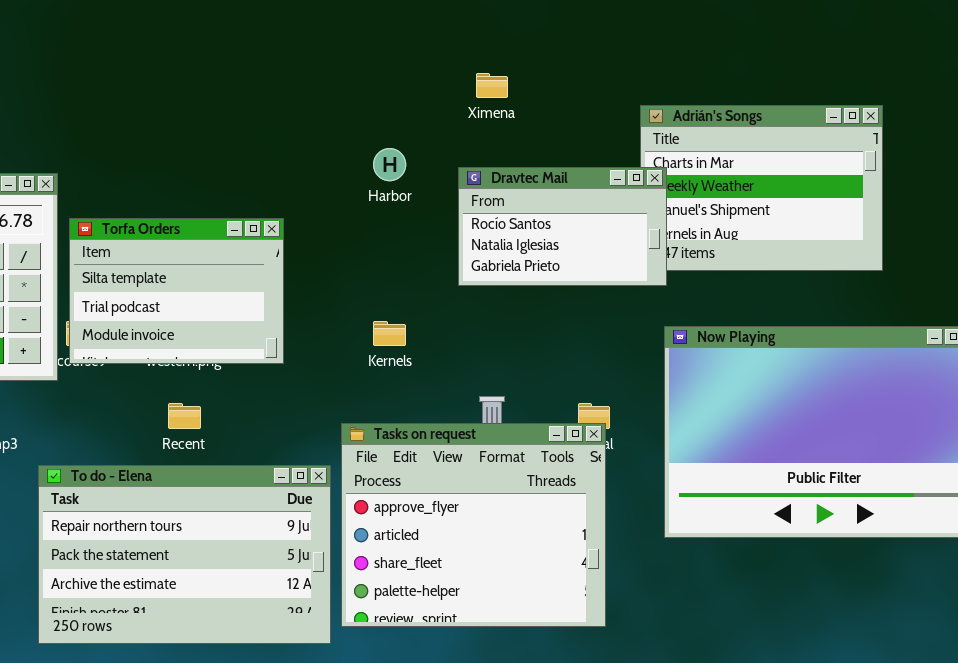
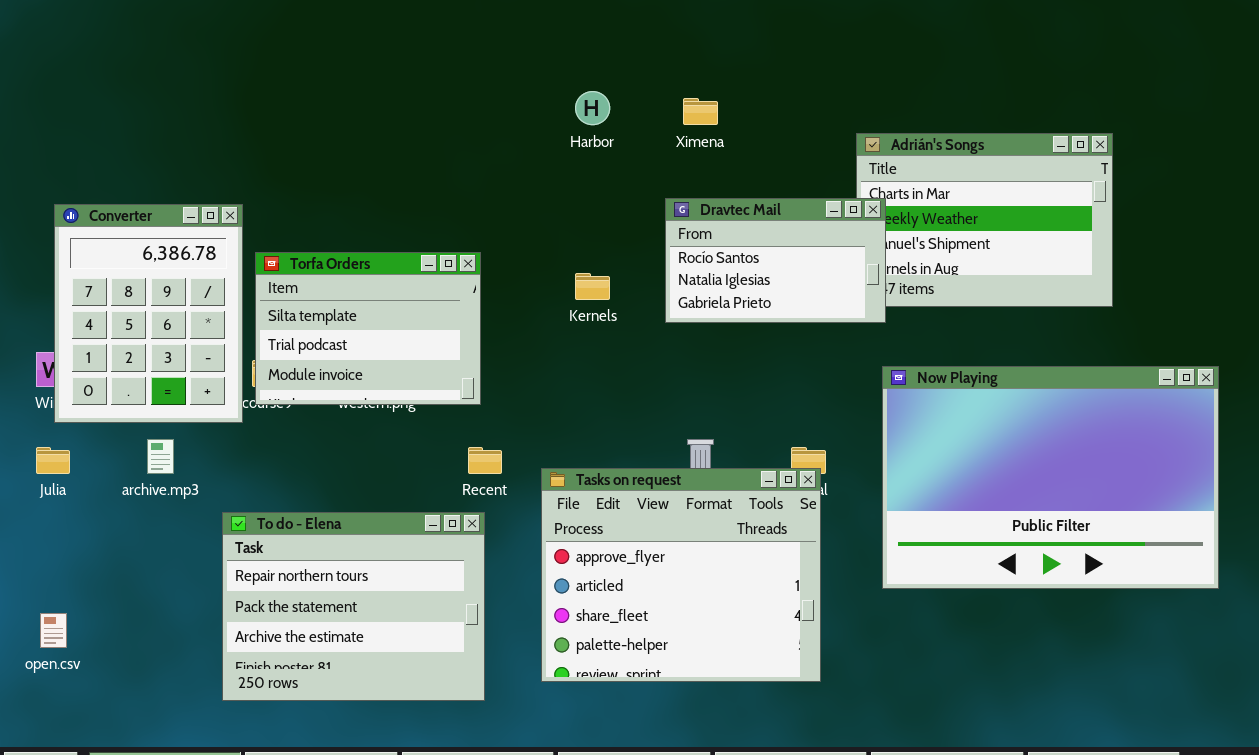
Harbor: [373,148,406,181] -> [575,91,610,125], moved
Kernels: [373,321,406,346] -> [575,273,610,300], moved
Recent: [168,403,201,429] -> [468,447,502,474], moved
To do - Elena: [38,465,331,644] -> [222,512,485,701], resized

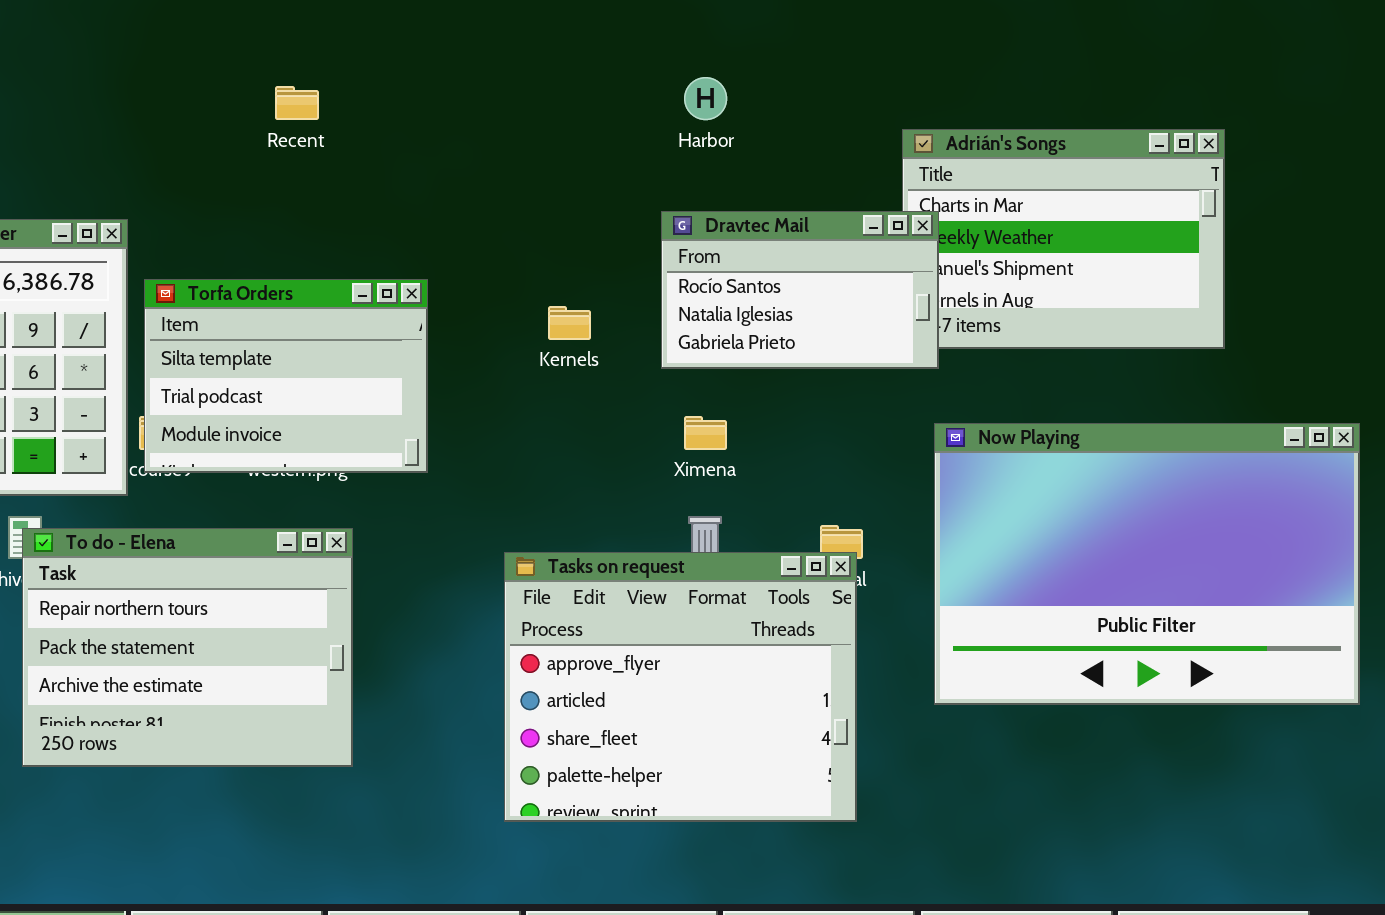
Harbor: [575,91,610,125] -> [684,77,727,120], moved
Ximena: [683,98,718,125] -> [684,416,727,450], moved
Recent: [468,447,502,474] -> [275,86,319,120], moved
To do - Elena: [222,512,485,701] -> [22,528,353,767], moved

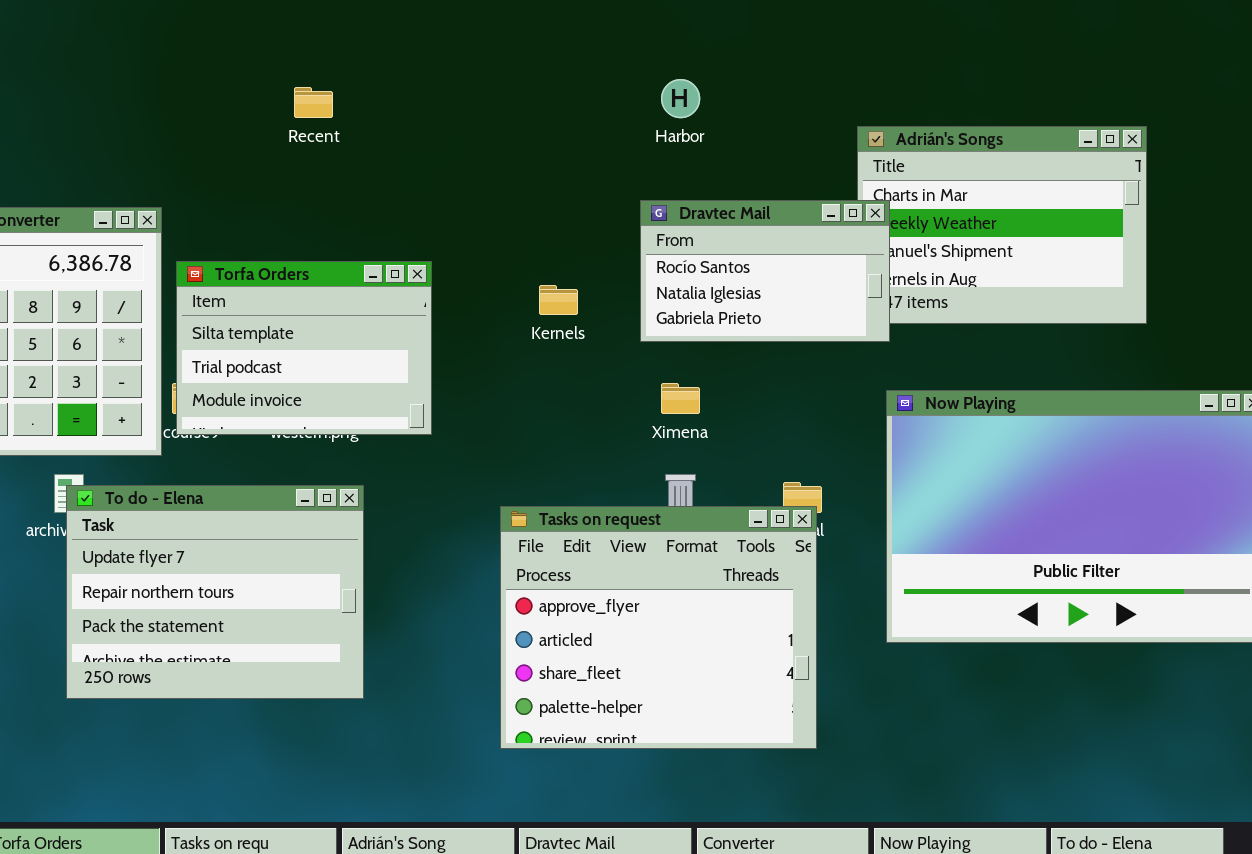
To do - Elena: [22,528,353,767] -> [66,485,364,699], scrolled up 1 row

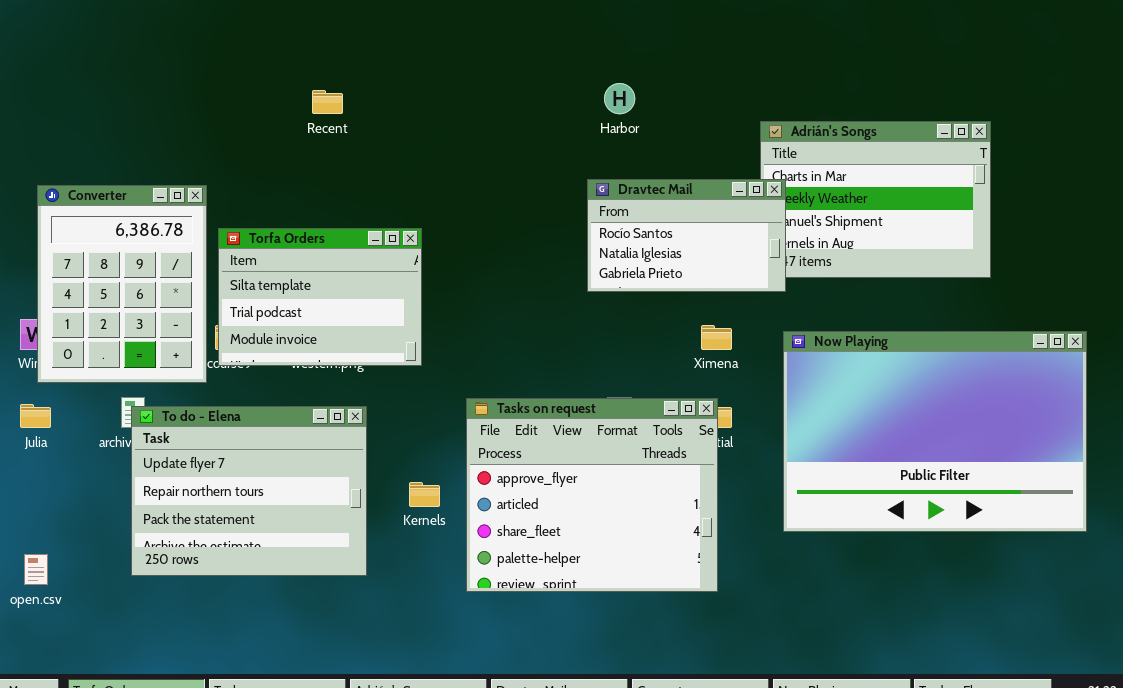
Kernels: [539,285,578,315] -> [409,482,440,507], moved
Ximena: [661,383,700,414] -> [701,325,732,350], moved
Tasks on request: [500,506,817,749] -> [466,398,718,592], moved

